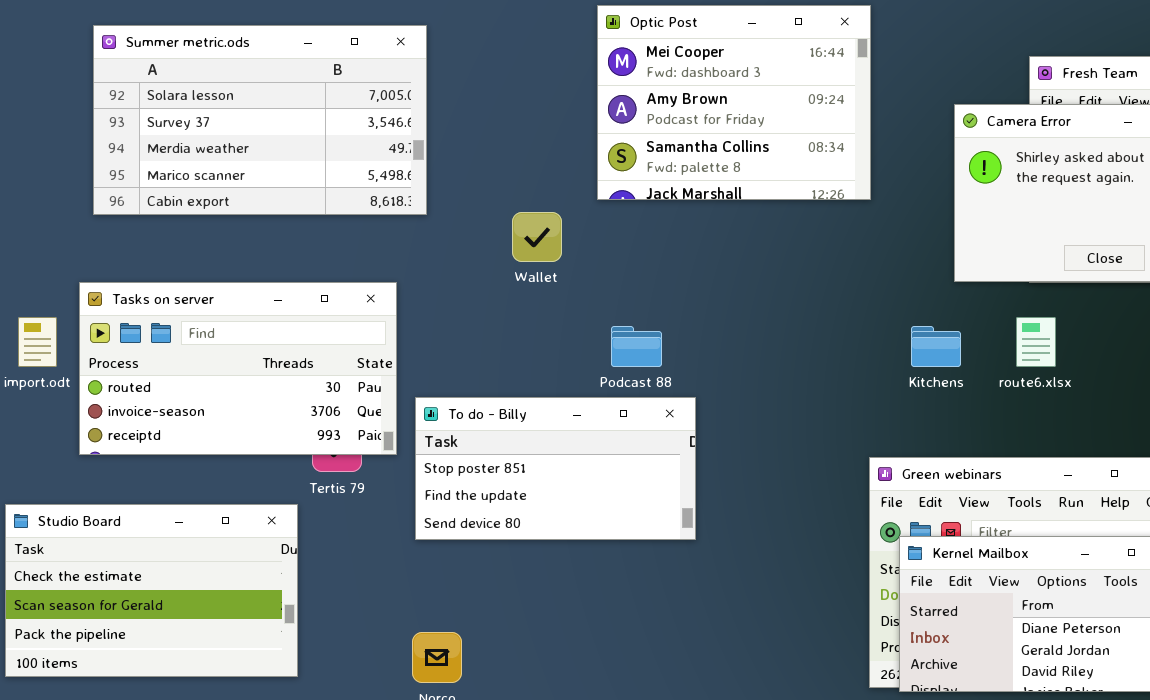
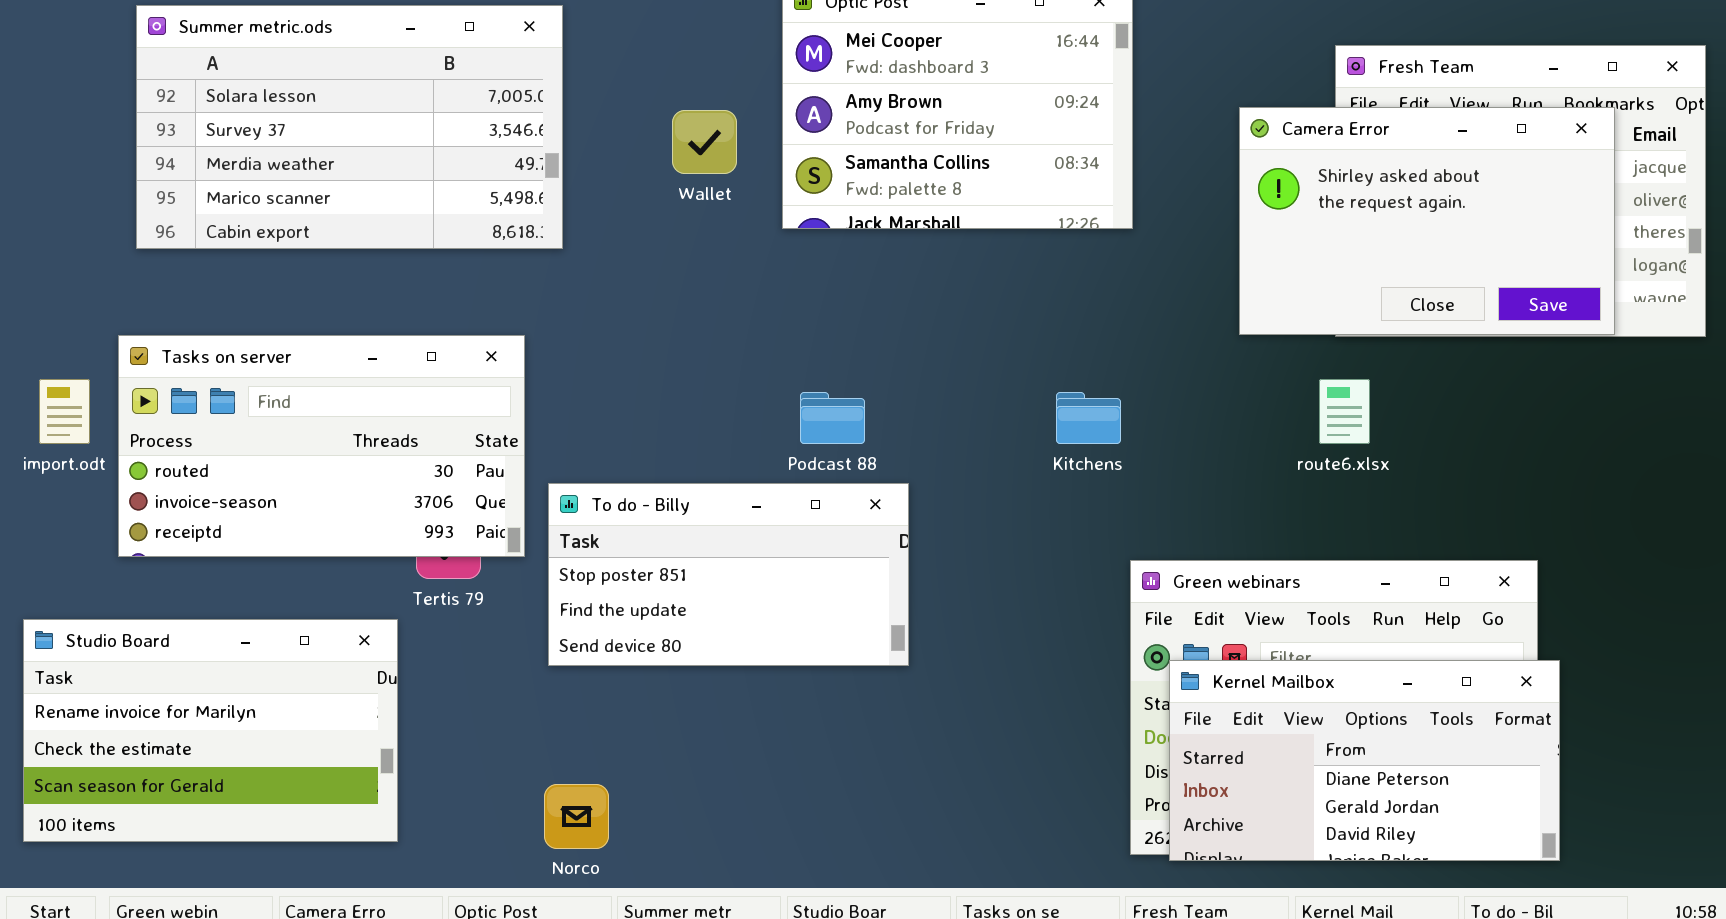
Wallet: [512,212,562,262] -> [672,110,737,174], moved
Kitchens: [911,326,961,367] -> [1056,392,1121,444], moved
Studio Board: [5,504,298,677] -> [23,619,398,842], scrolled up 1 row

